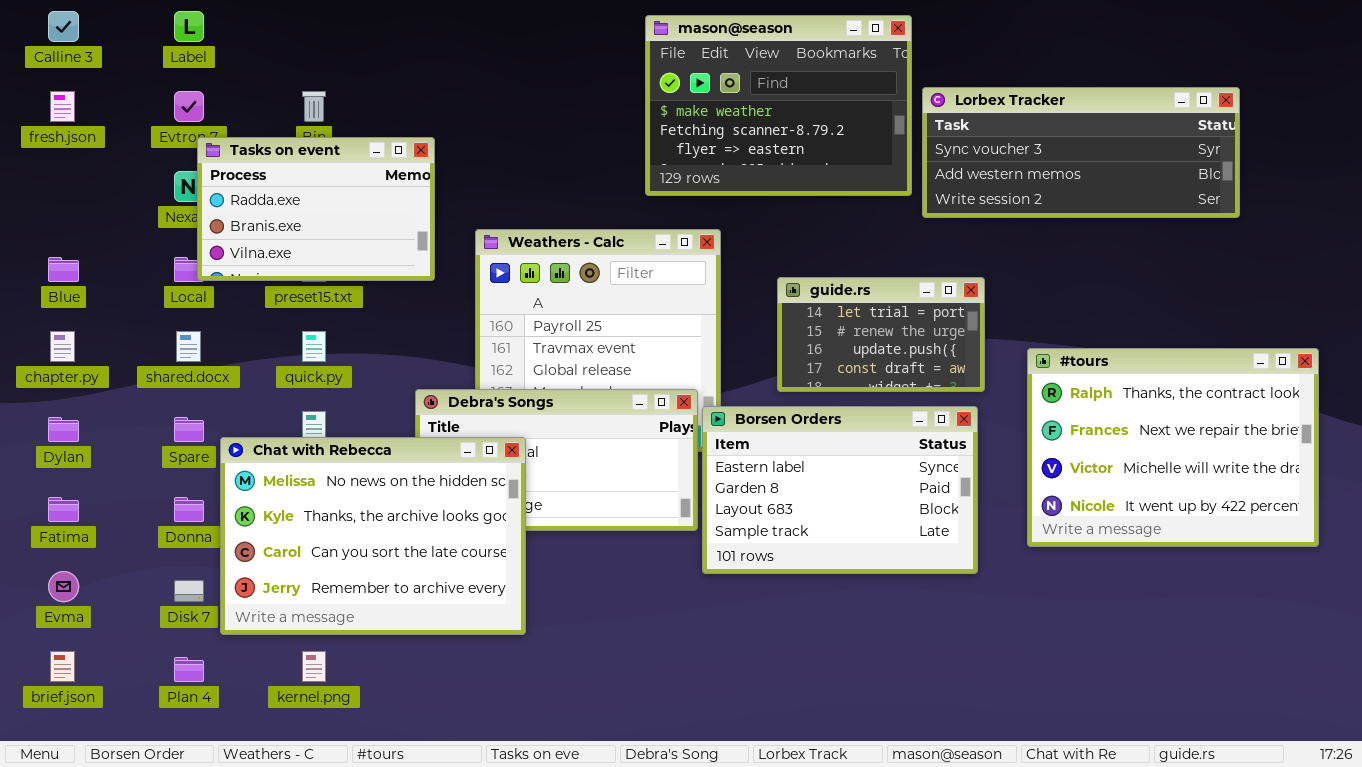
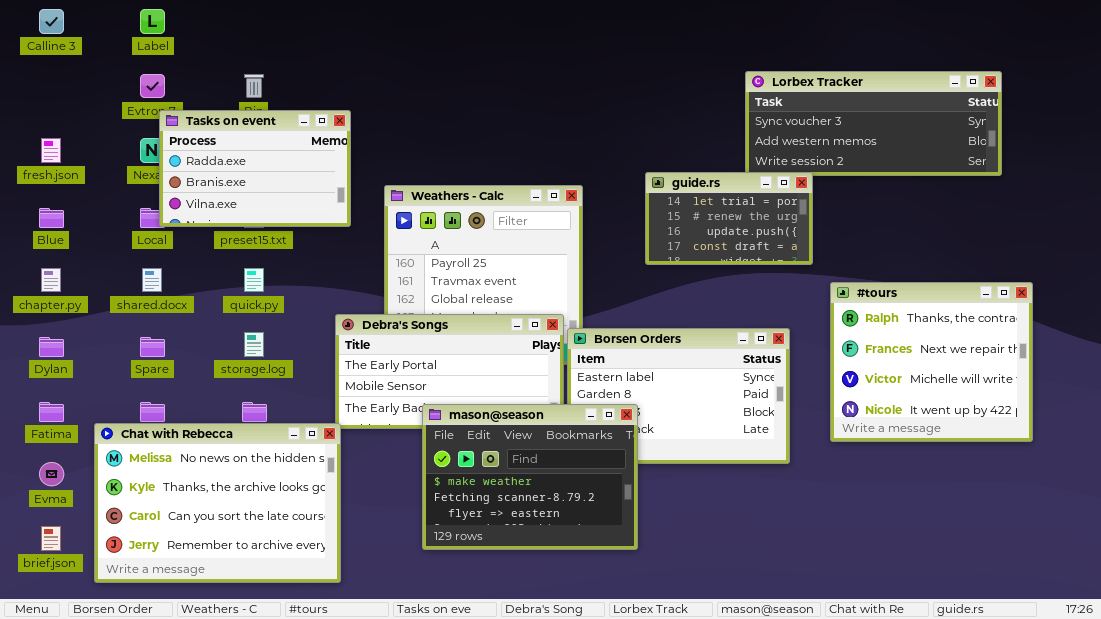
mason@season: [645,15,912,196] -> [422,404,638,550], moved
fresh.json: [50,91,75,122] -> [41,138,61,163], moved
guide.rs: [777,277,985,392] -> [645,172,813,265], moved
#tours: [1027,348,1319,547] -> [830,282,1033,442], resized
Chat with Rebecca: [220,437,526,635] -> [94,423,341,583], moved

